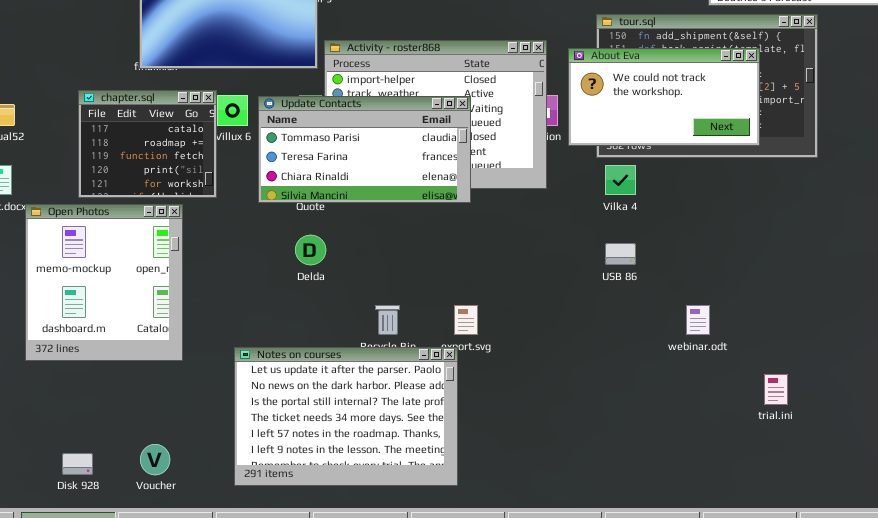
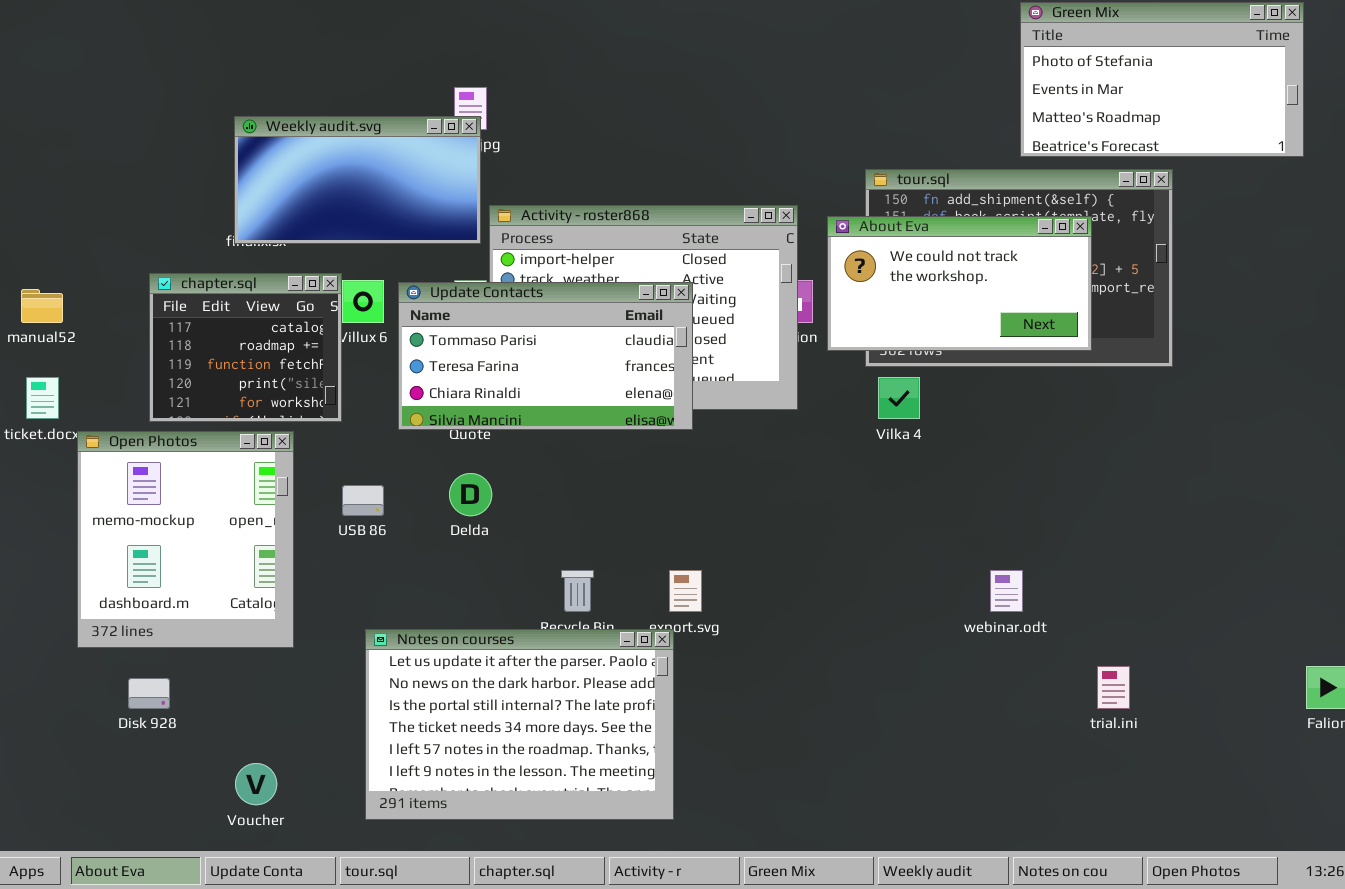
USB 86: [605,243,636,265] -> [342,485,384,516], moved
Disk 928: [62,453,93,475] -> [128,678,170,709], moved

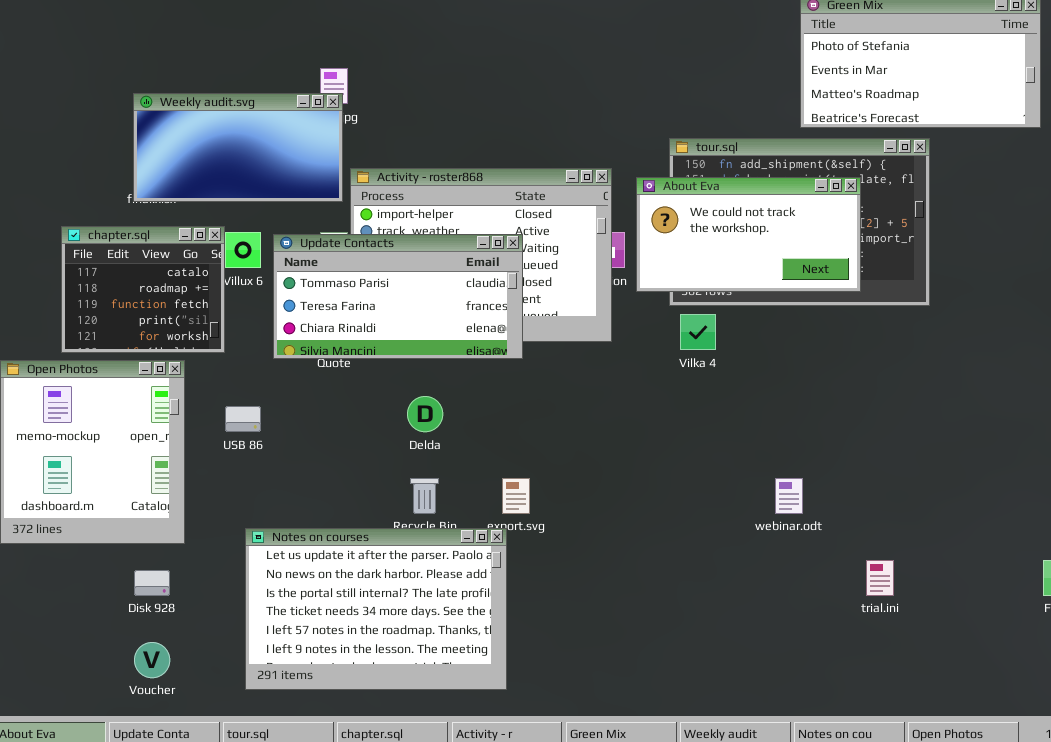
Delda: [449,473,492,516] -> [407,396,443,432], moved
Disk 928: [128,678,170,709] -> [134,570,170,596], moved

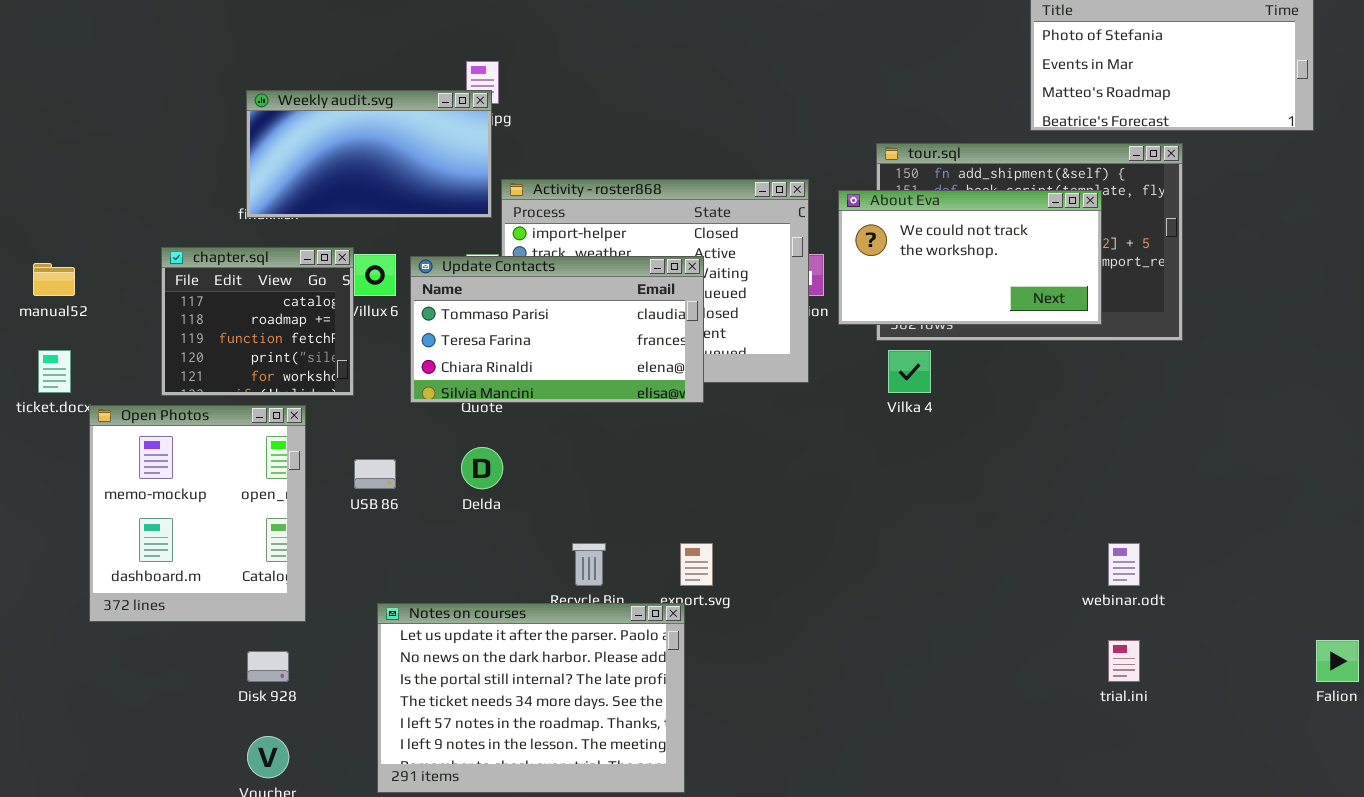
Delda: [407,396,443,432] -> [461,447,503,489], moved
webinar.odt: [775,478,803,514] -> [1108,543,1140,586], moved

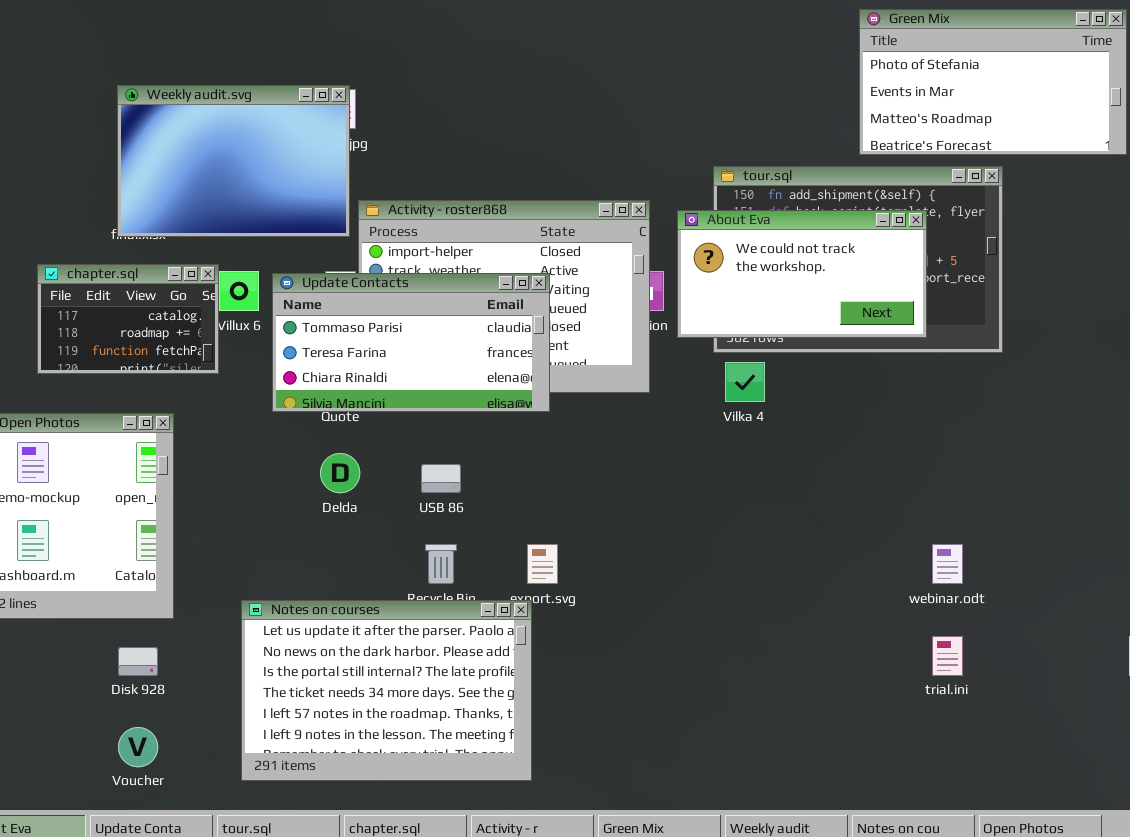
Weekly audit.svg: [246,90,492,218] -> [117,85,350,237], resized
chapter.sql: [161,247,354,396] -> [37,264,219,374], resized
USB 86: [354,459,396,489] -> [421,464,461,493], moved

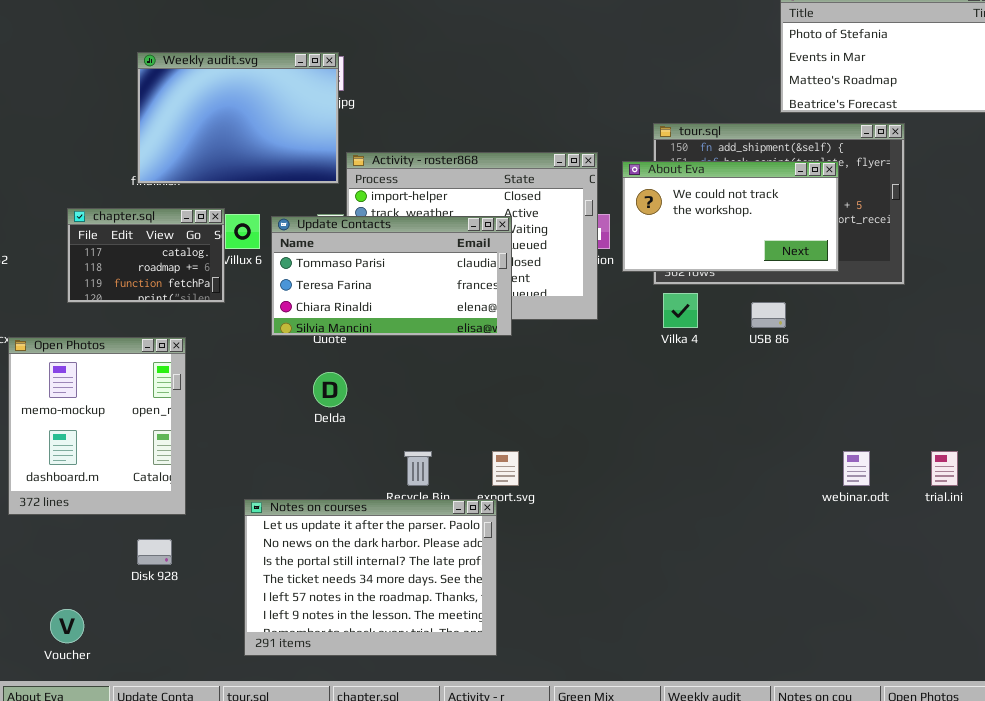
USB 86: [421,464,461,493] -> [751,302,786,328], moved
trial.ini: [932,636,963,676] -> [931,451,958,486], moved
Voucher: [118,727,158,767] -> [50,609,84,643], moved

